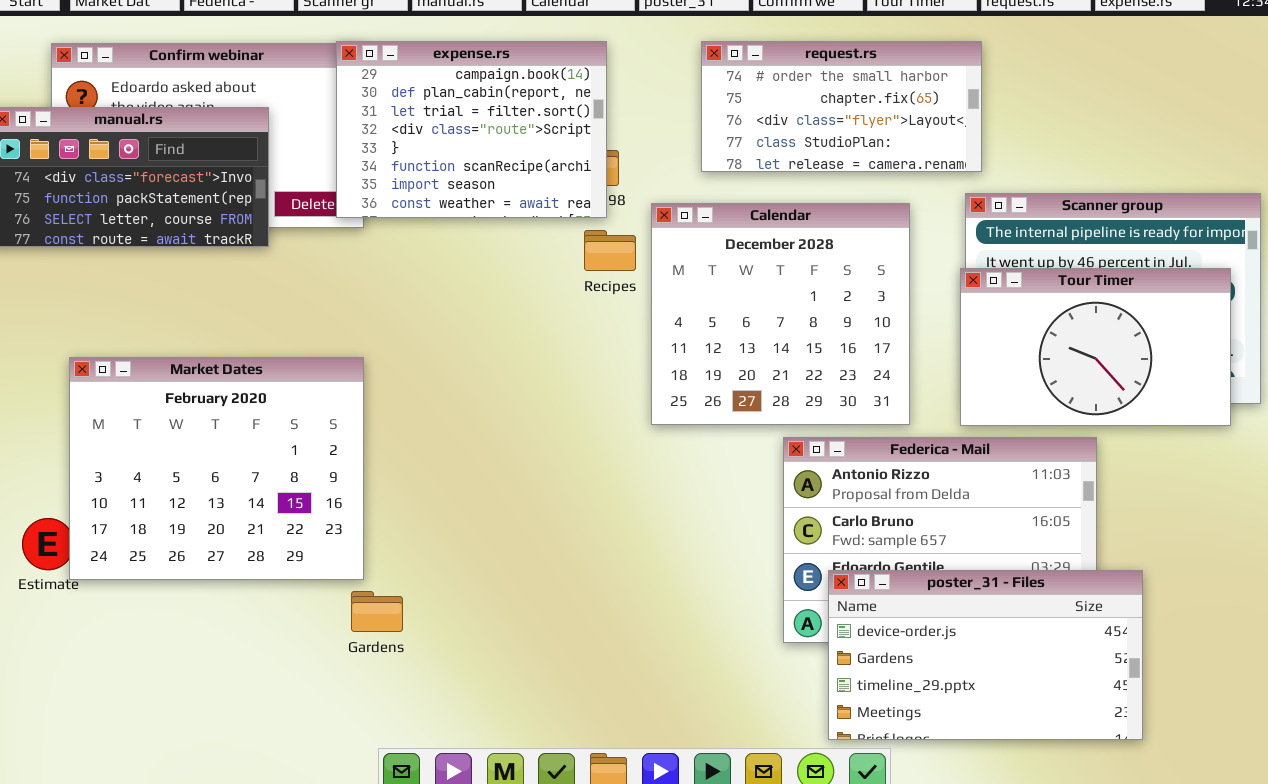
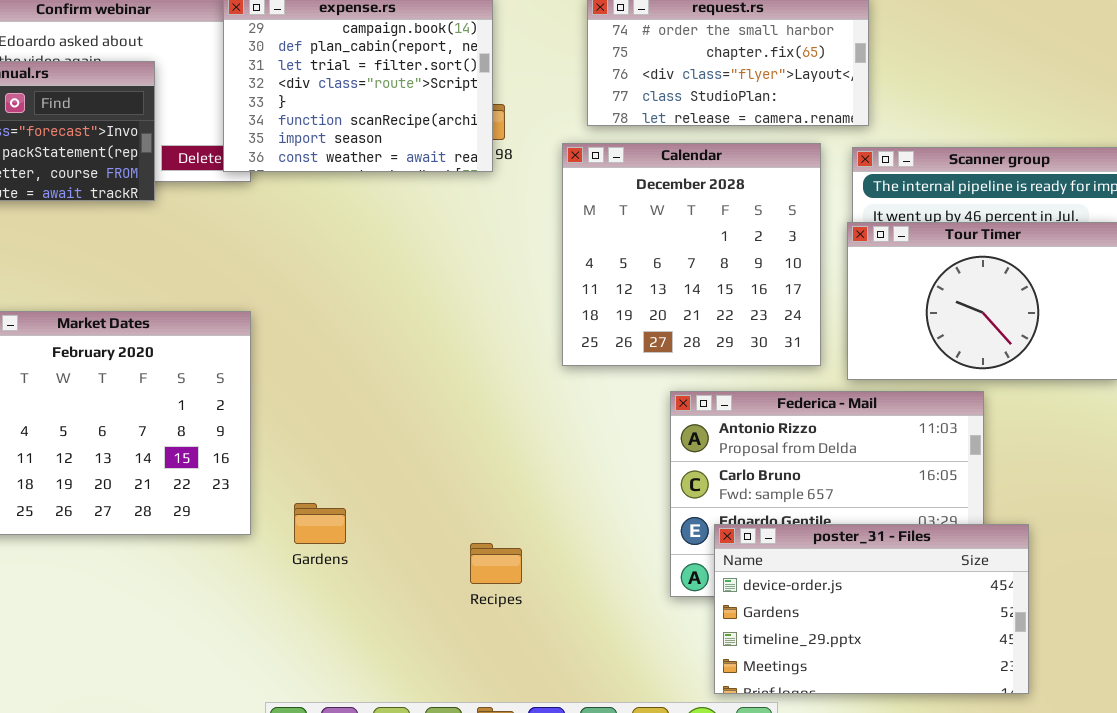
Calendar: [651,203,910,425] -> [562,143,821,366], moved
Recipes: [584,230,636,271] -> [470,543,522,584], moved
Gardens: [351,591,403,632] -> [294,503,346,544], moved

